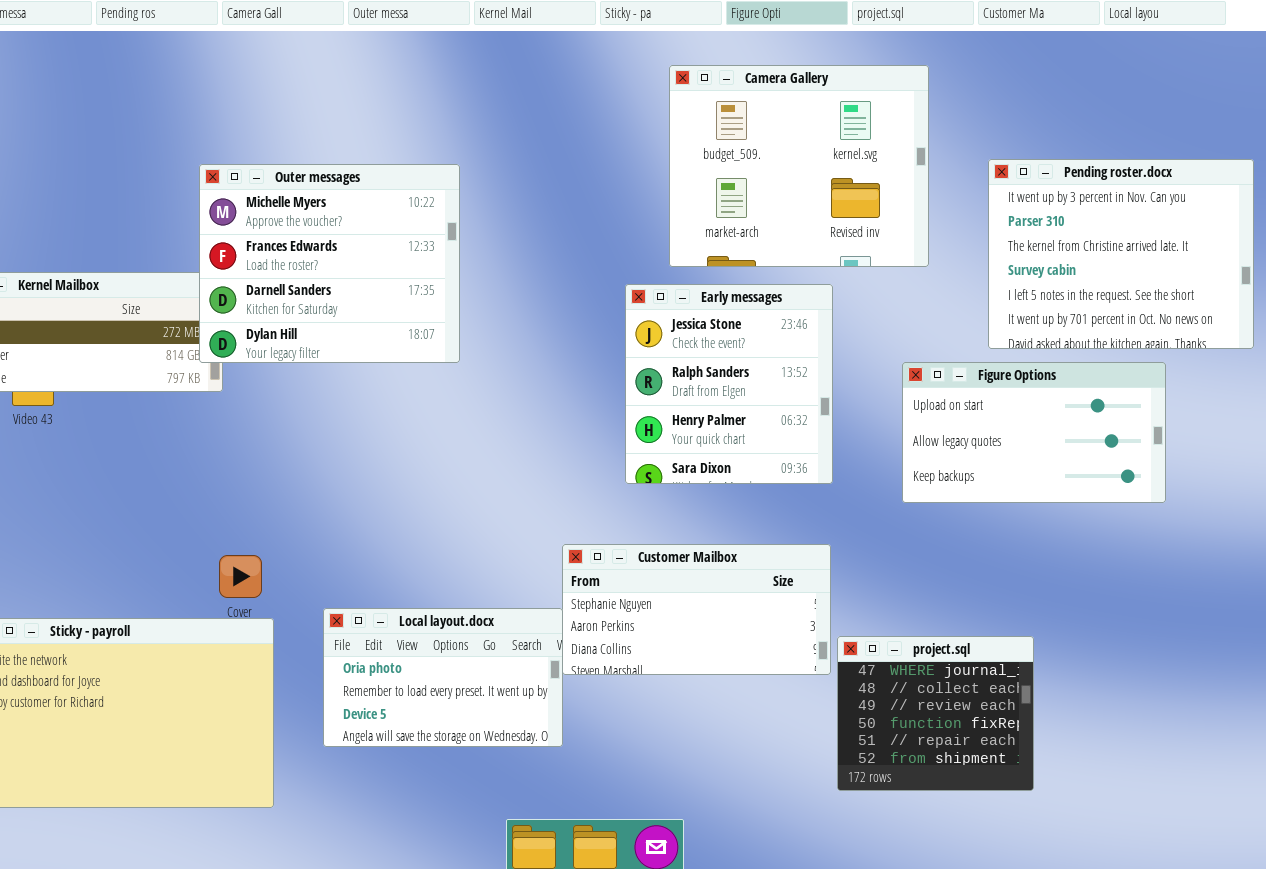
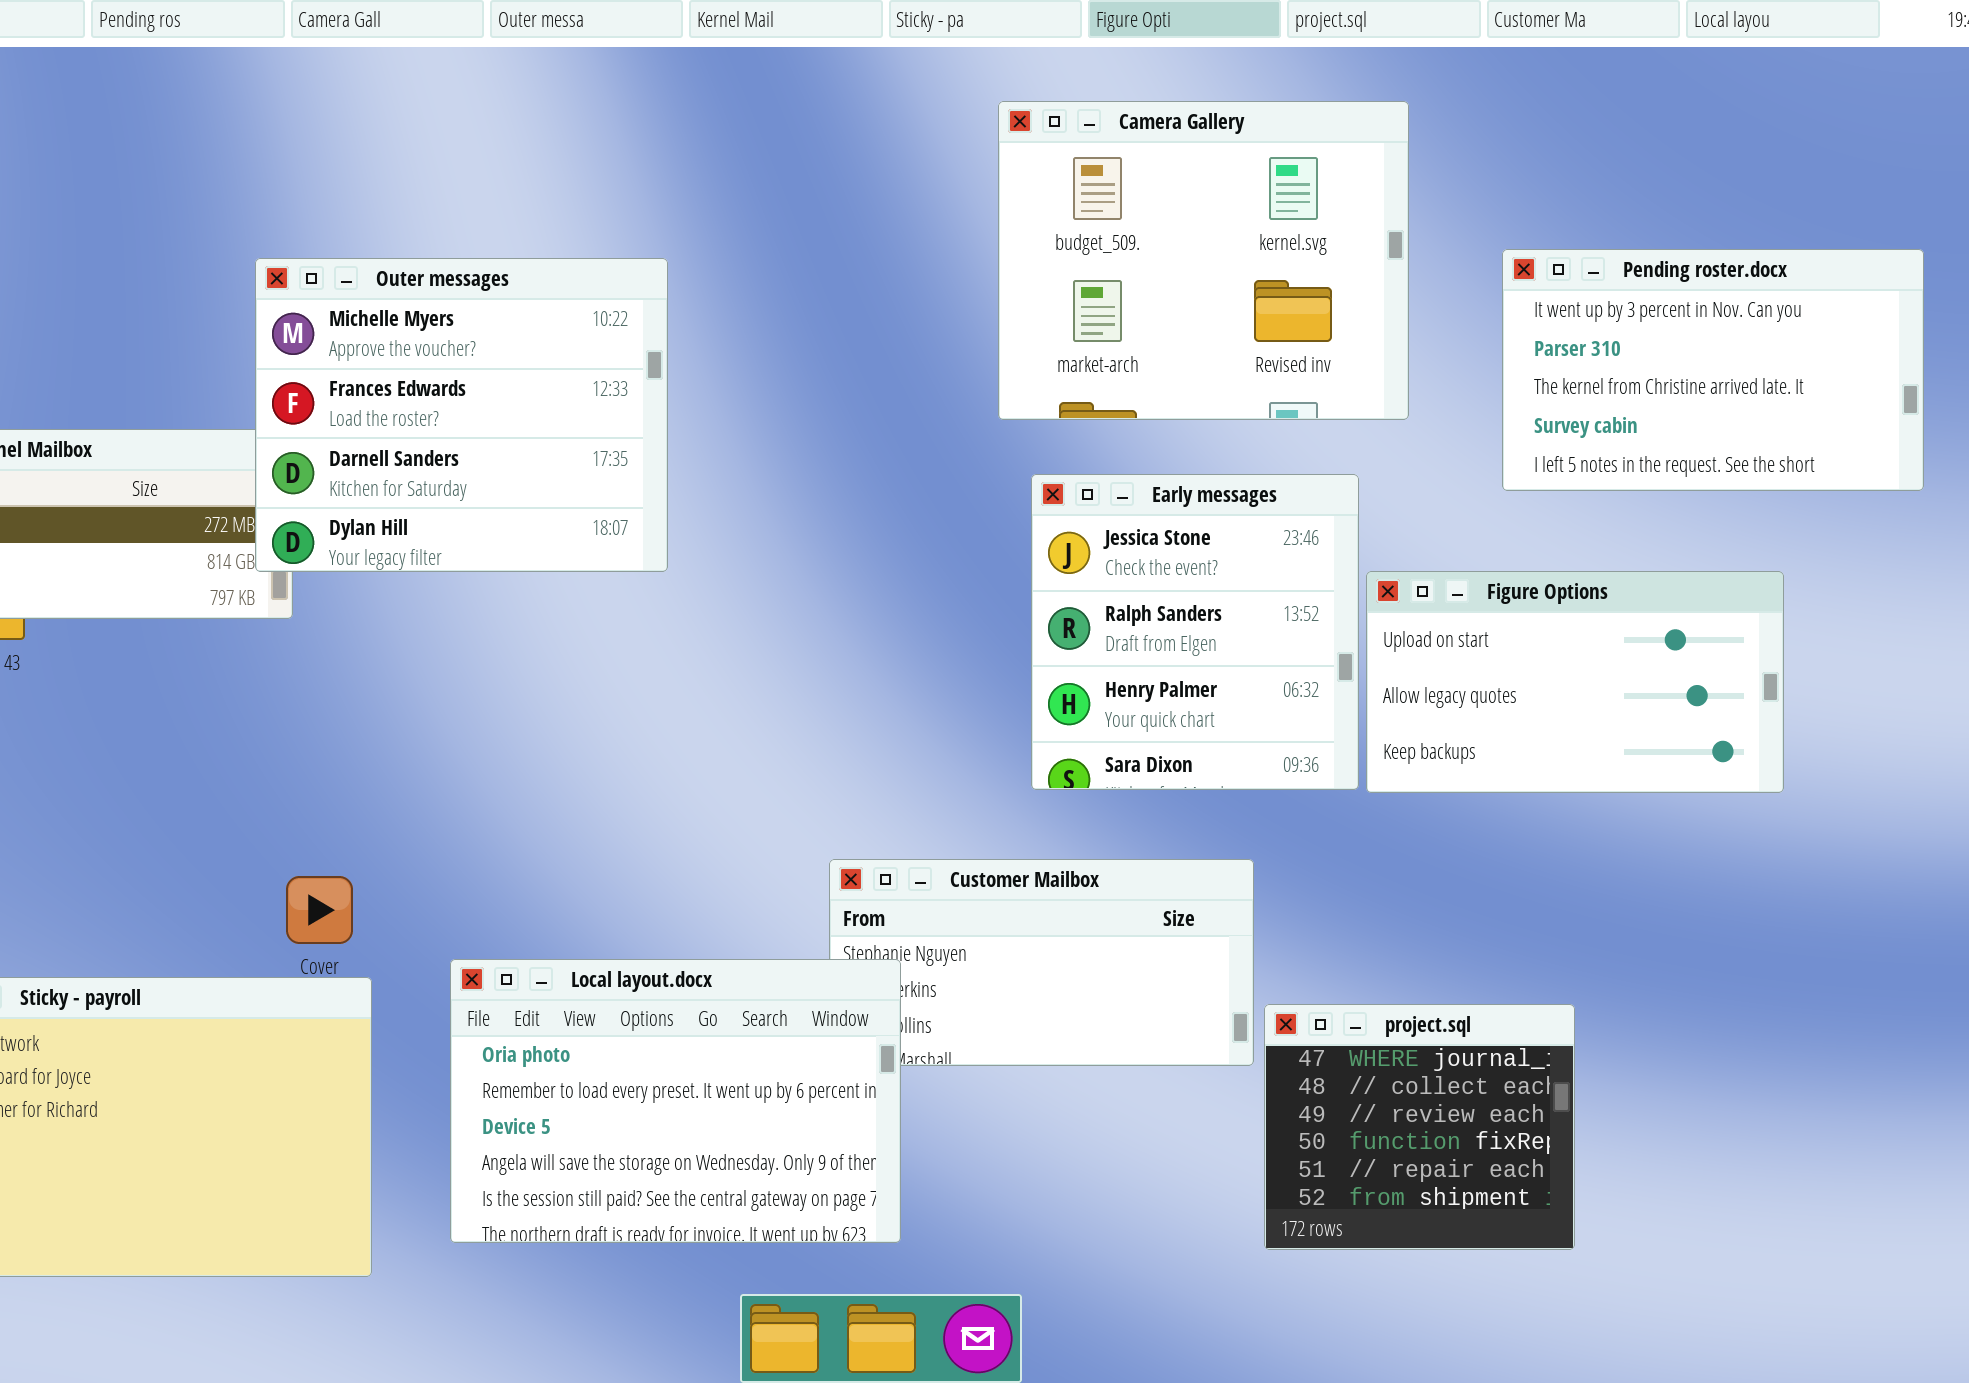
Pending roster.docx: [988,159,1254,349] -> [1502,249,1924,491], resized
Early messages: [625,284,833,484] -> [1031,474,1359,790], moved
Local layout.docx: [323,608,563,747] -> [450,959,901,1243], resized

